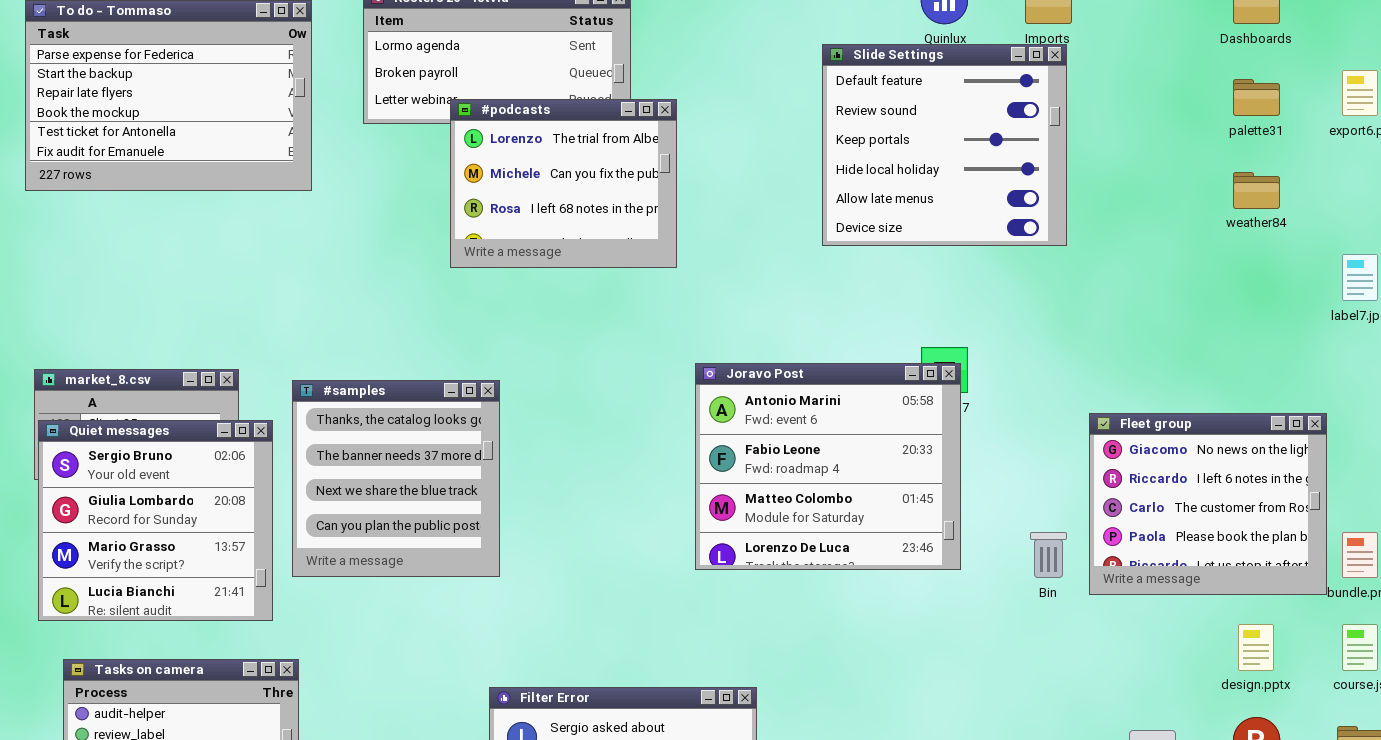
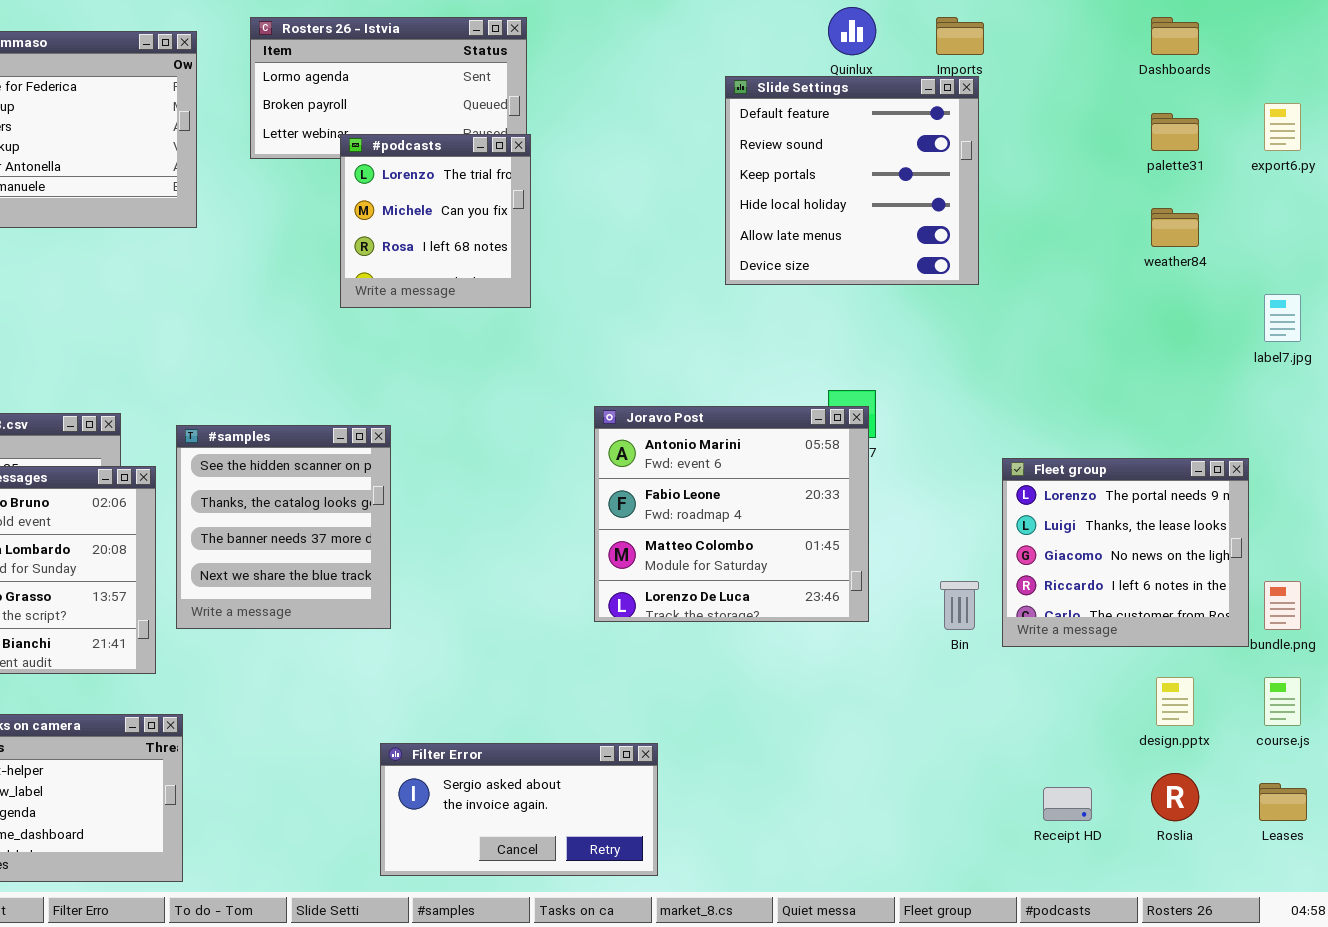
#podcasts: [450,99,677,268] -> [340,134,531,308], resized
#samples: [292,380,500,577] -> [176,425,391,629], scrolled up 1 row
Fleet group: [1089,413,1327,595] -> [1002,458,1249,647], scrolled up 2 rows

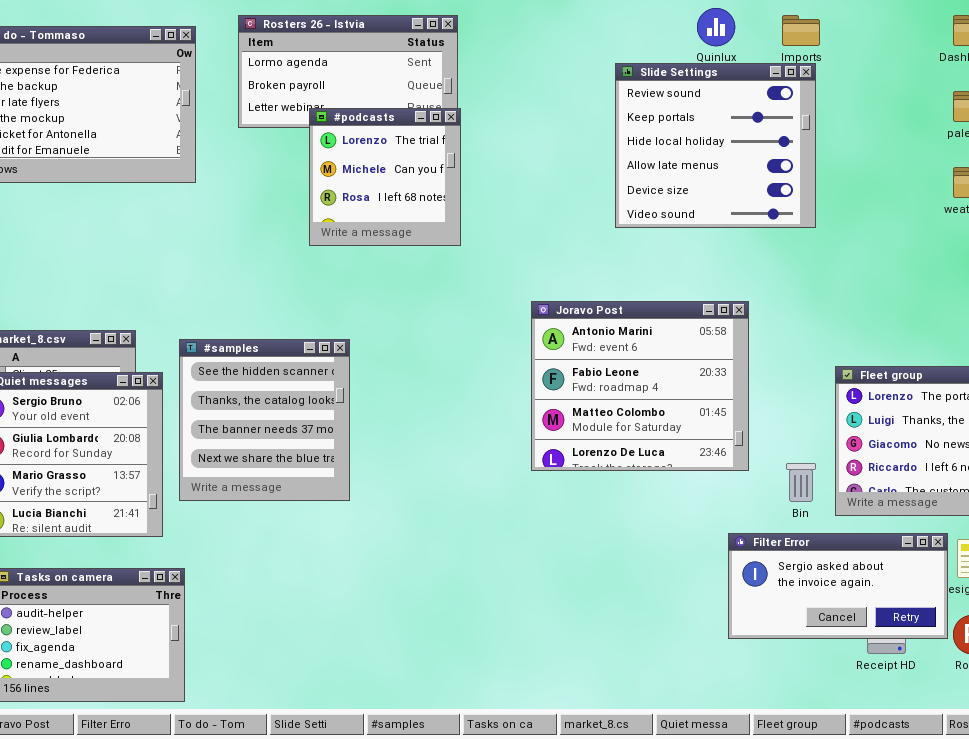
Slide Settings: [725,76,979,285] -> [615,63,816,228], scrolled down 1 row
Joravo Post: [594,406,869,622] -> [531,301,749,471], moved
Filter Error: [380,743,658,876] -> [728,533,948,639], moved

